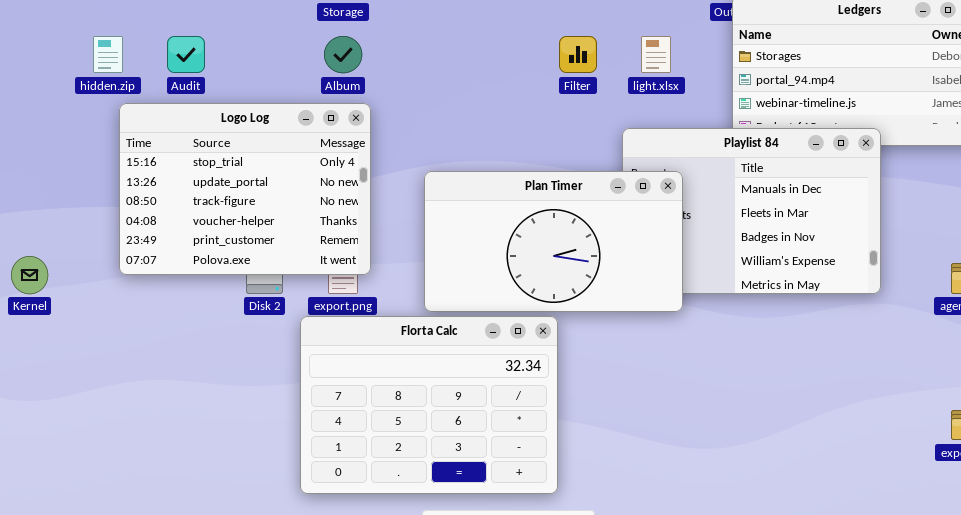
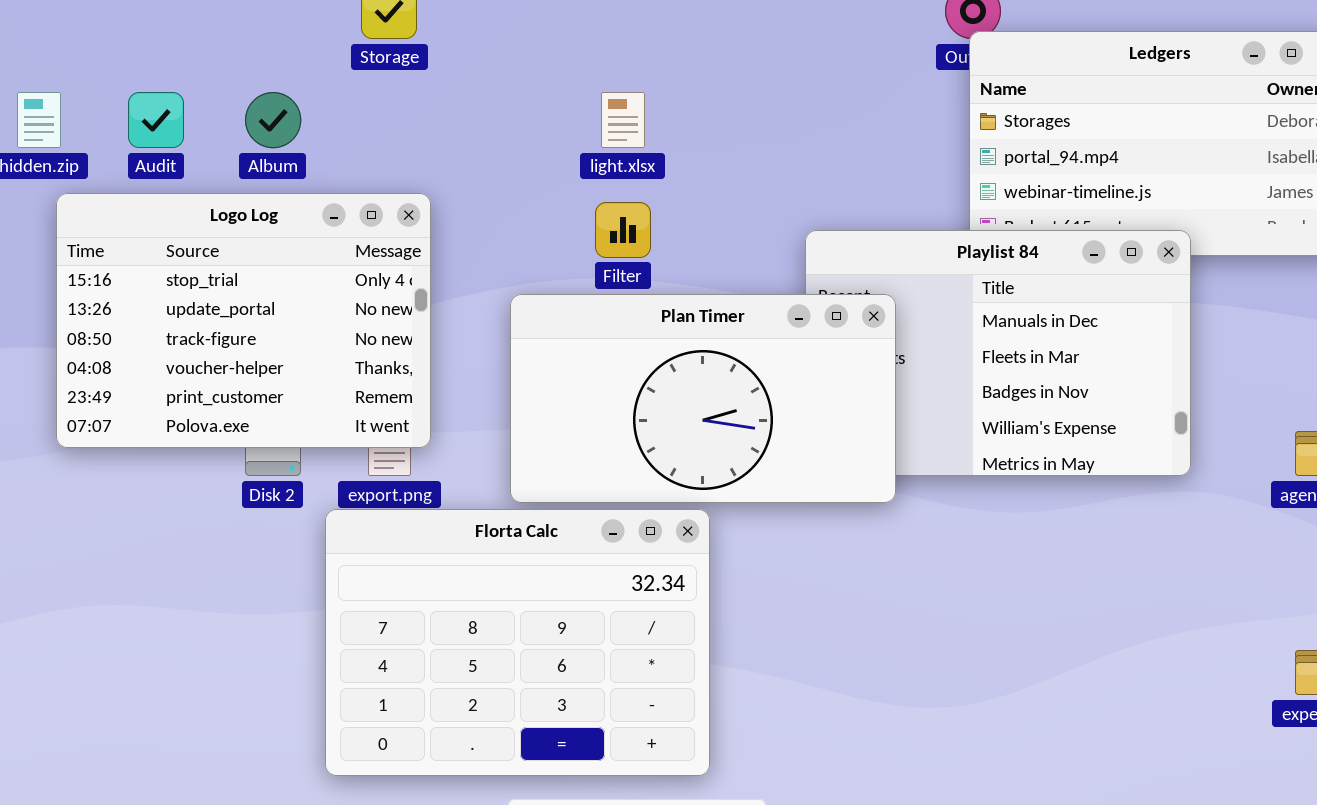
Album: [324,36,362,73] -> [245,92,301,148], moved
Filter: [559,36,597,73] -> [595,202,651,258], moved
light.xlsx: [641,36,671,73] -> [601,92,645,148], moved

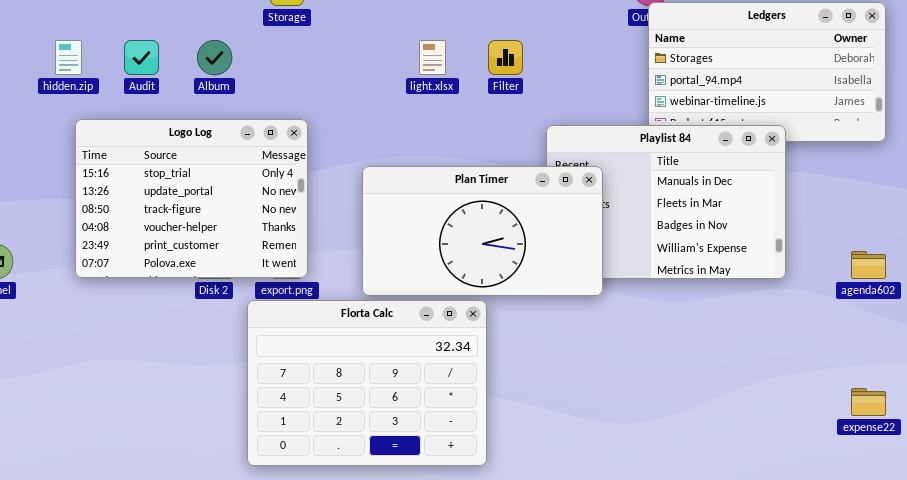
Logo Log: [56,193,431,448] -> [75,119,308,278], moved
Filter: [595,202,651,258] -> [488,40,523,75], moved

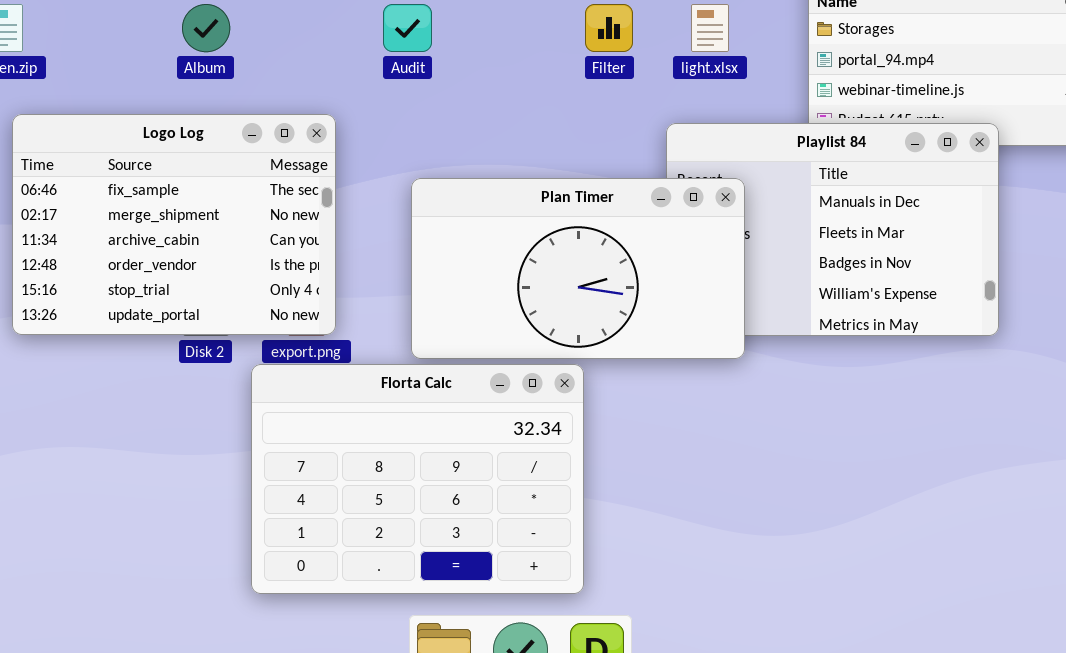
Audit: [124,40,159,75] -> [383,4,432,52], moved
light.xlsx: [419,40,446,75] -> [691,4,729,52], moved
Logo Log: [75,119,308,278] -> [12,114,336,335], scrolled up 4 rows

